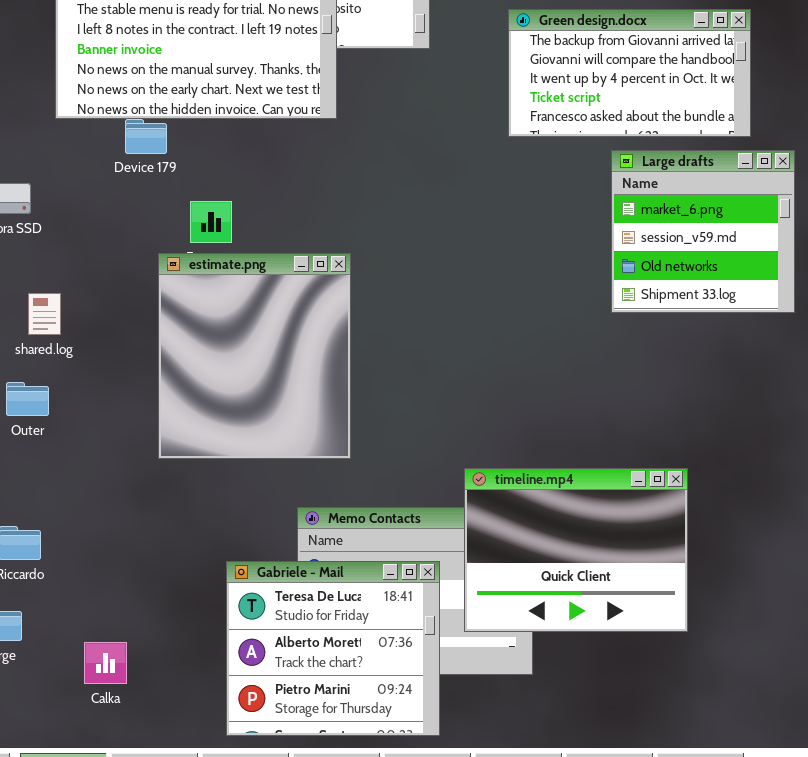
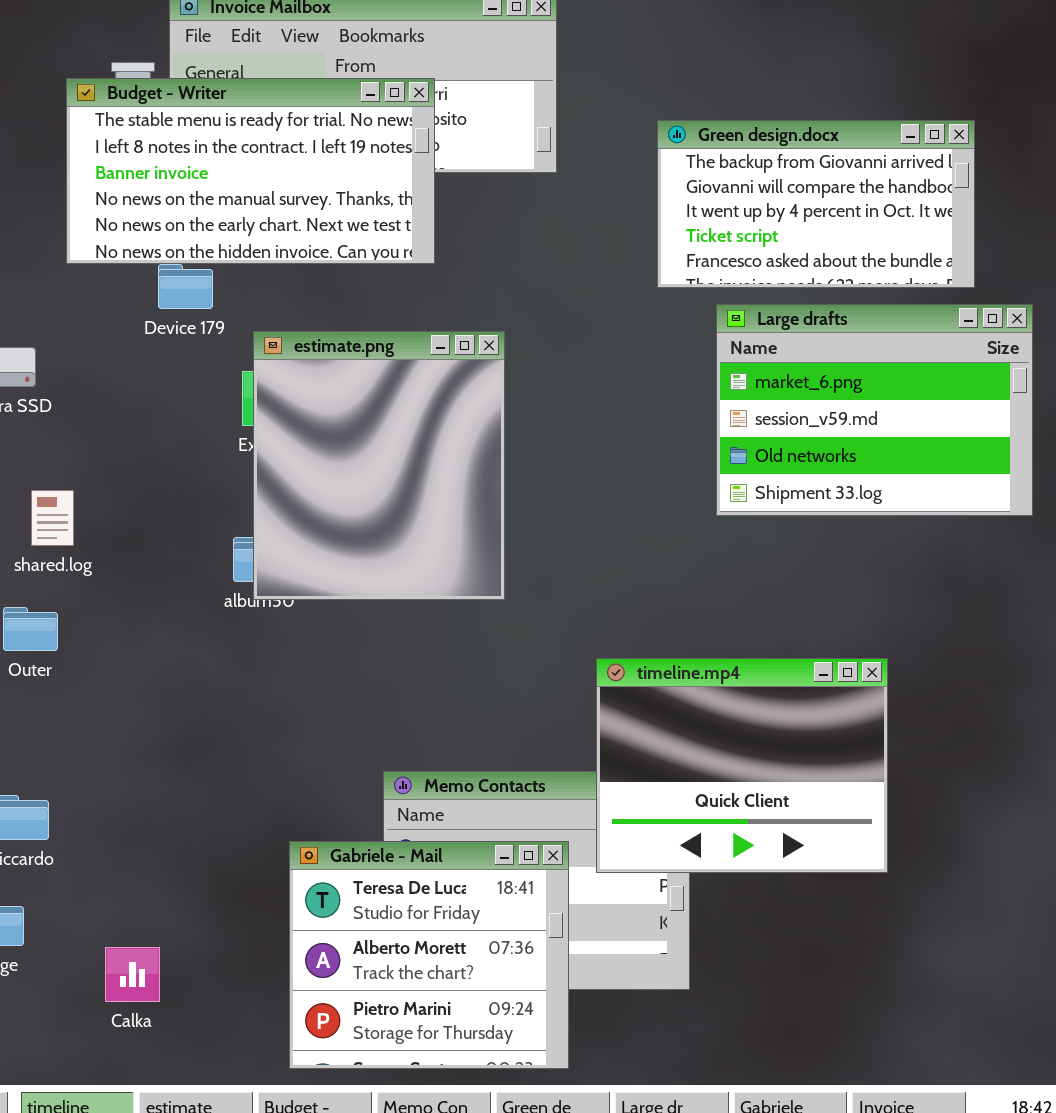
Large drafts: [611,150,795,313] -> [716,304,1033,516], resized
estimate.png: [158,253,351,459] -> [253,331,505,600], moved
timeline.mp4: [464,468,688,632] -> [596,658,888,873], moved

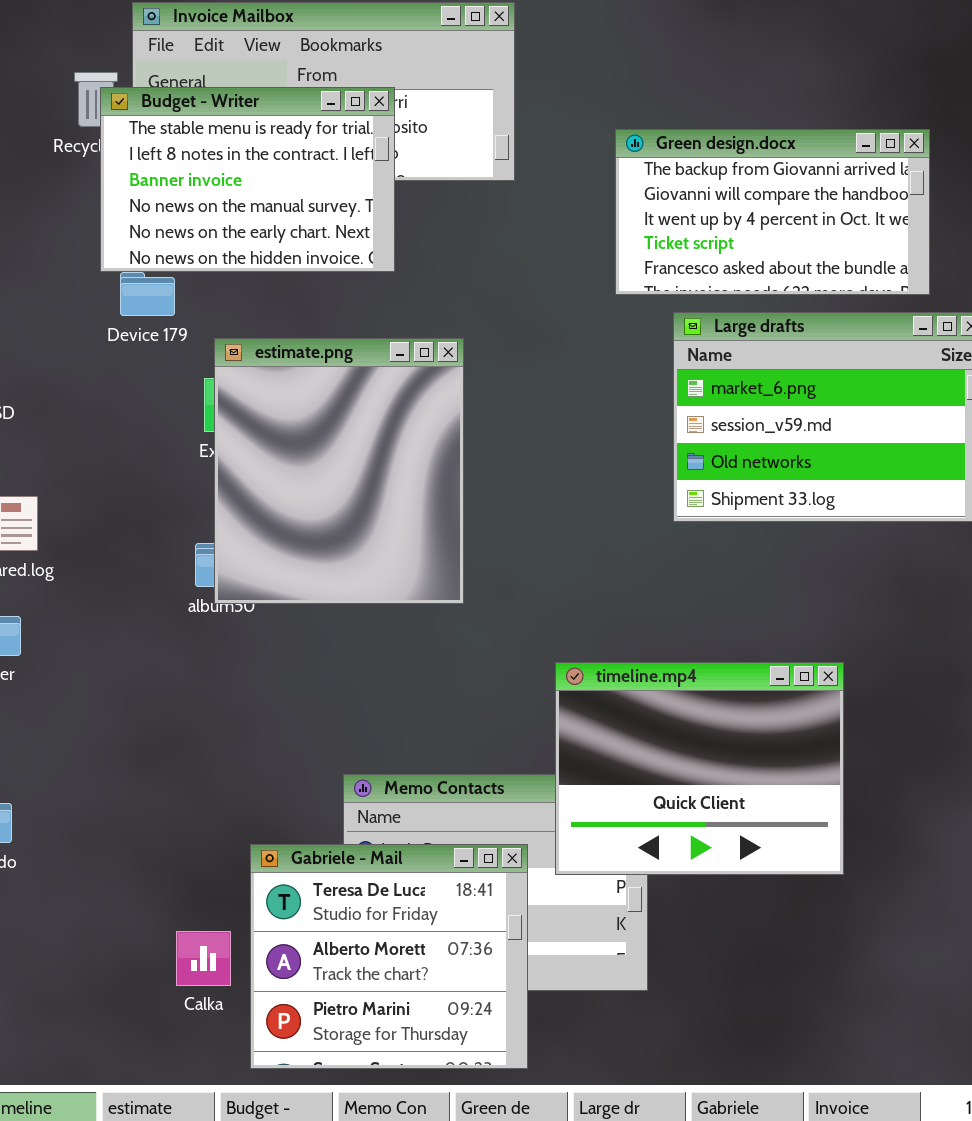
Budget - Writer: [66,78,435,264] -> [100,87,395,272], resized
Calka: [105,947,160,1002] -> [176,931,231,986], moved

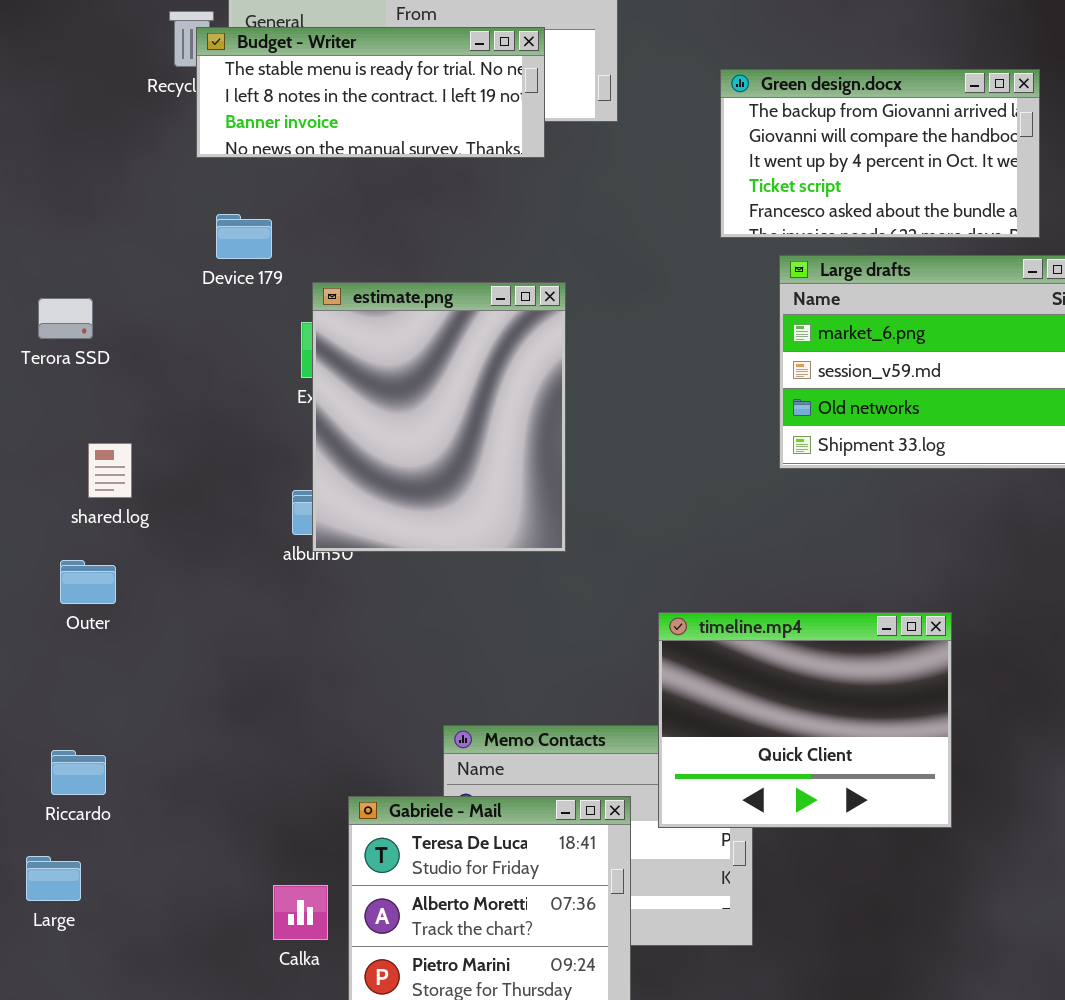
Budget - Writer: [100,87,395,272] -> [196,27,545,158], resized

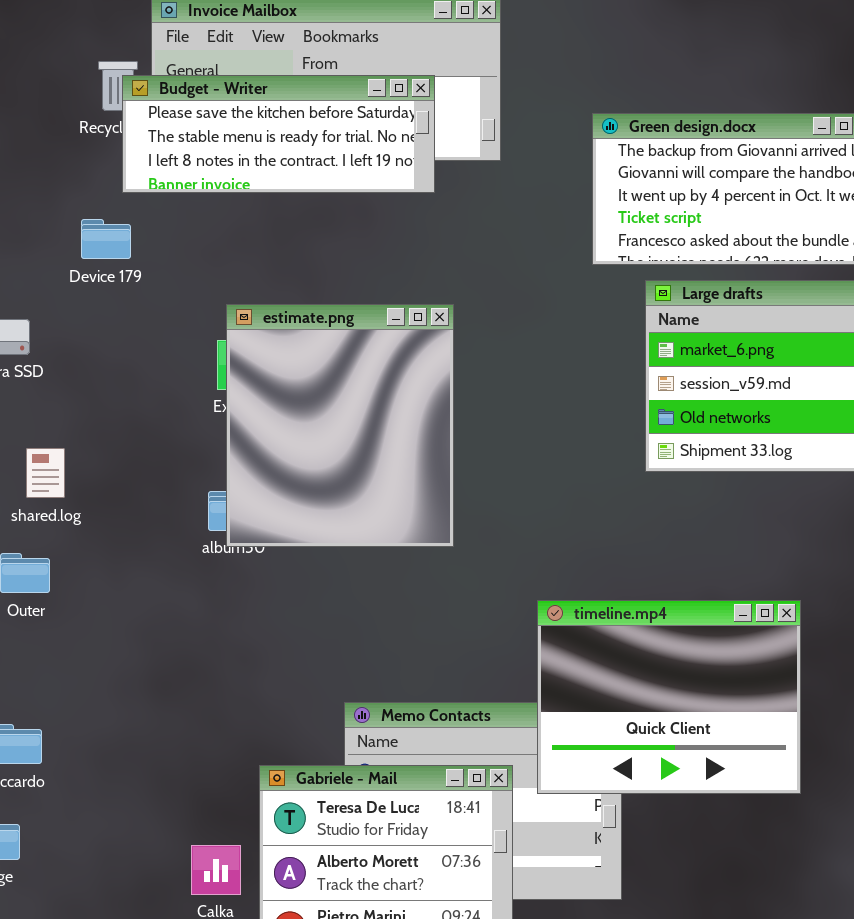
Budget - Writer: [196,27,545,158] -> [122,75,435,193], scrolled up 1 row
Device 179: [216,214,272,259] -> [81,219,131,259], moved

